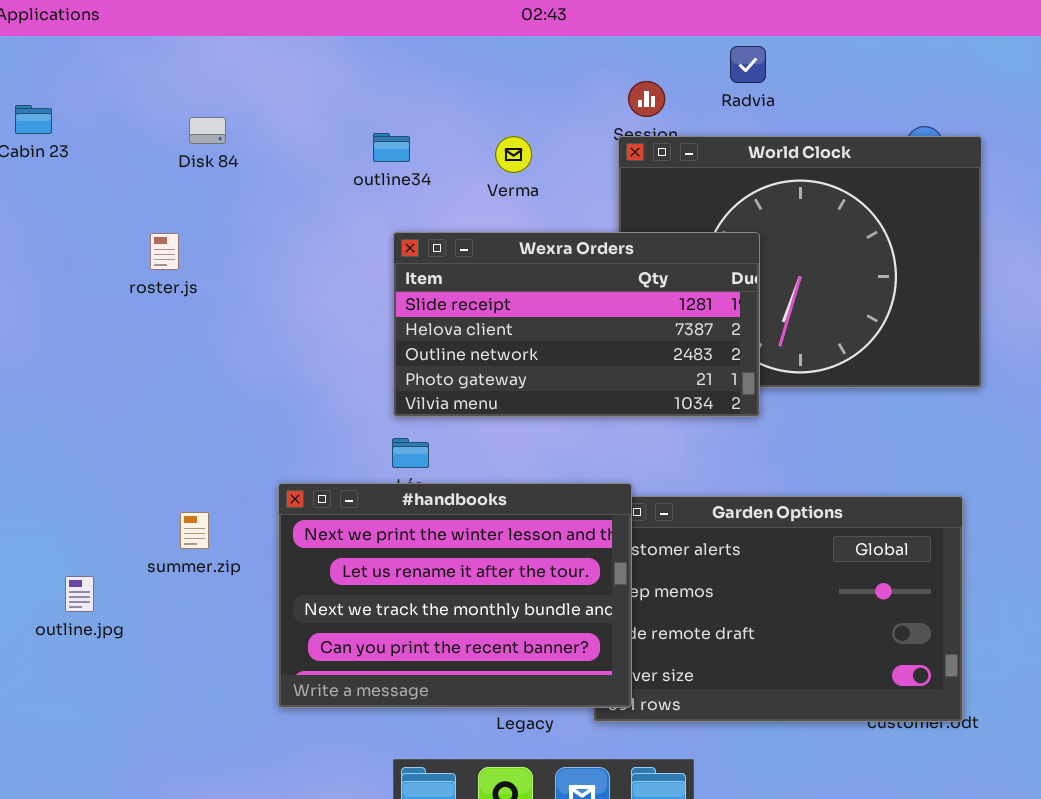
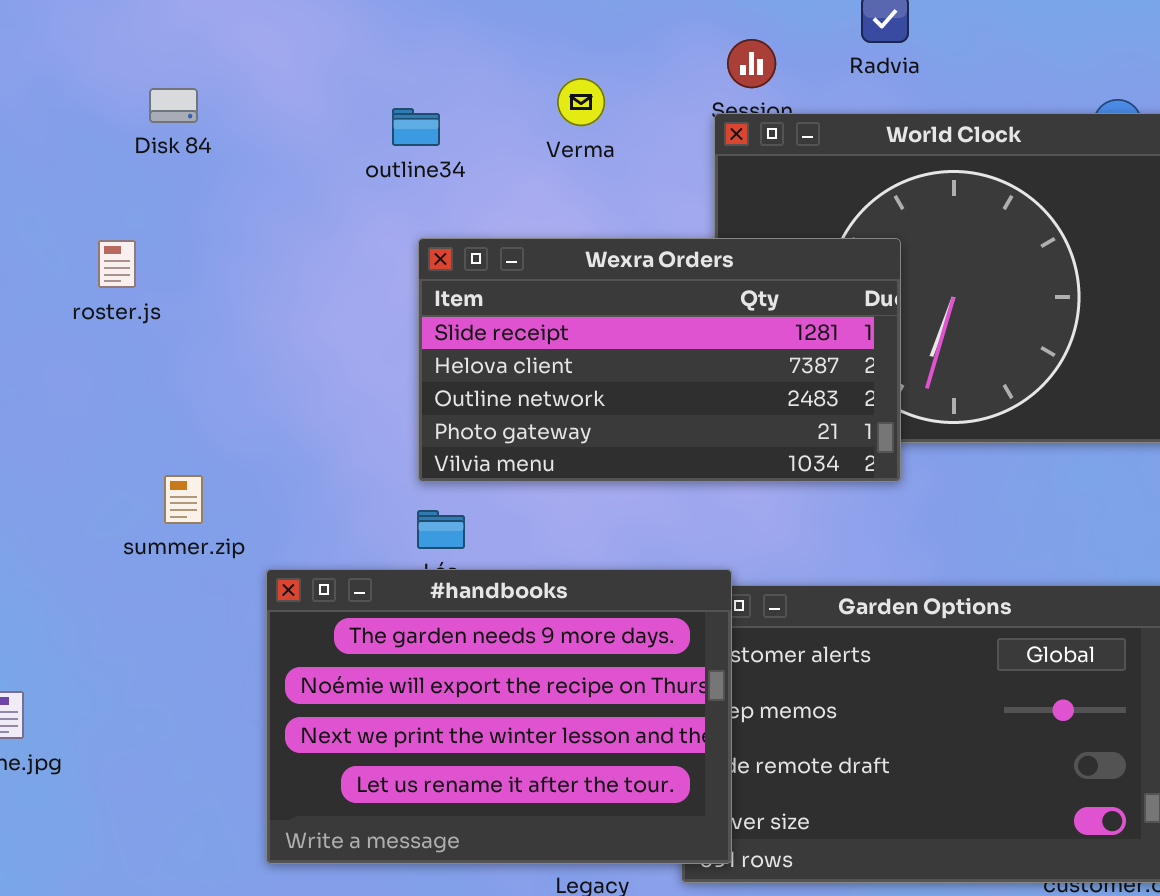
Verma: [495,136,532,173] -> [557,78,605,126], moved
#handbooks: [278,483,632,708] -> [266,569,732,864], scrolled up 2 rows
summer.zip: [180,512,209,549] -> [164,475,203,524], moved

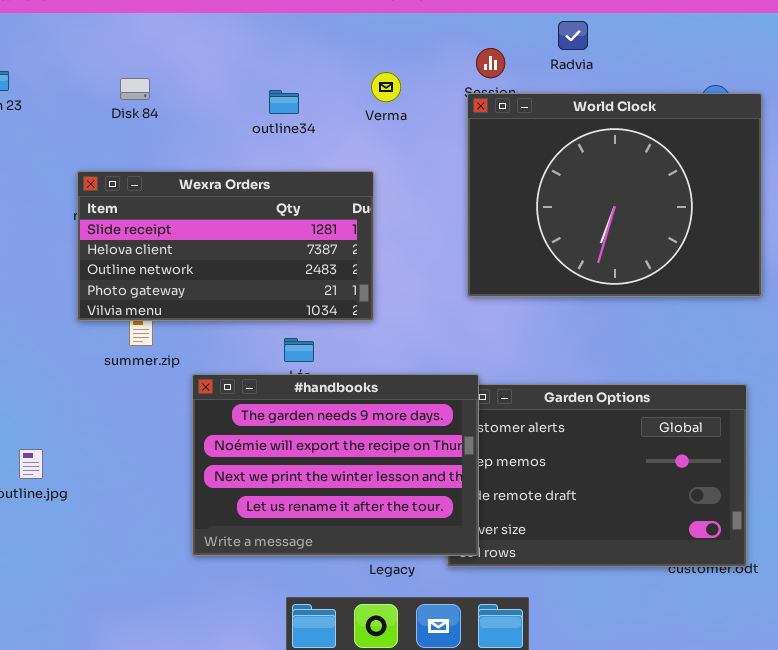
Wexra Orders: [418,238,901,482] -> [77,171,374,321], moved

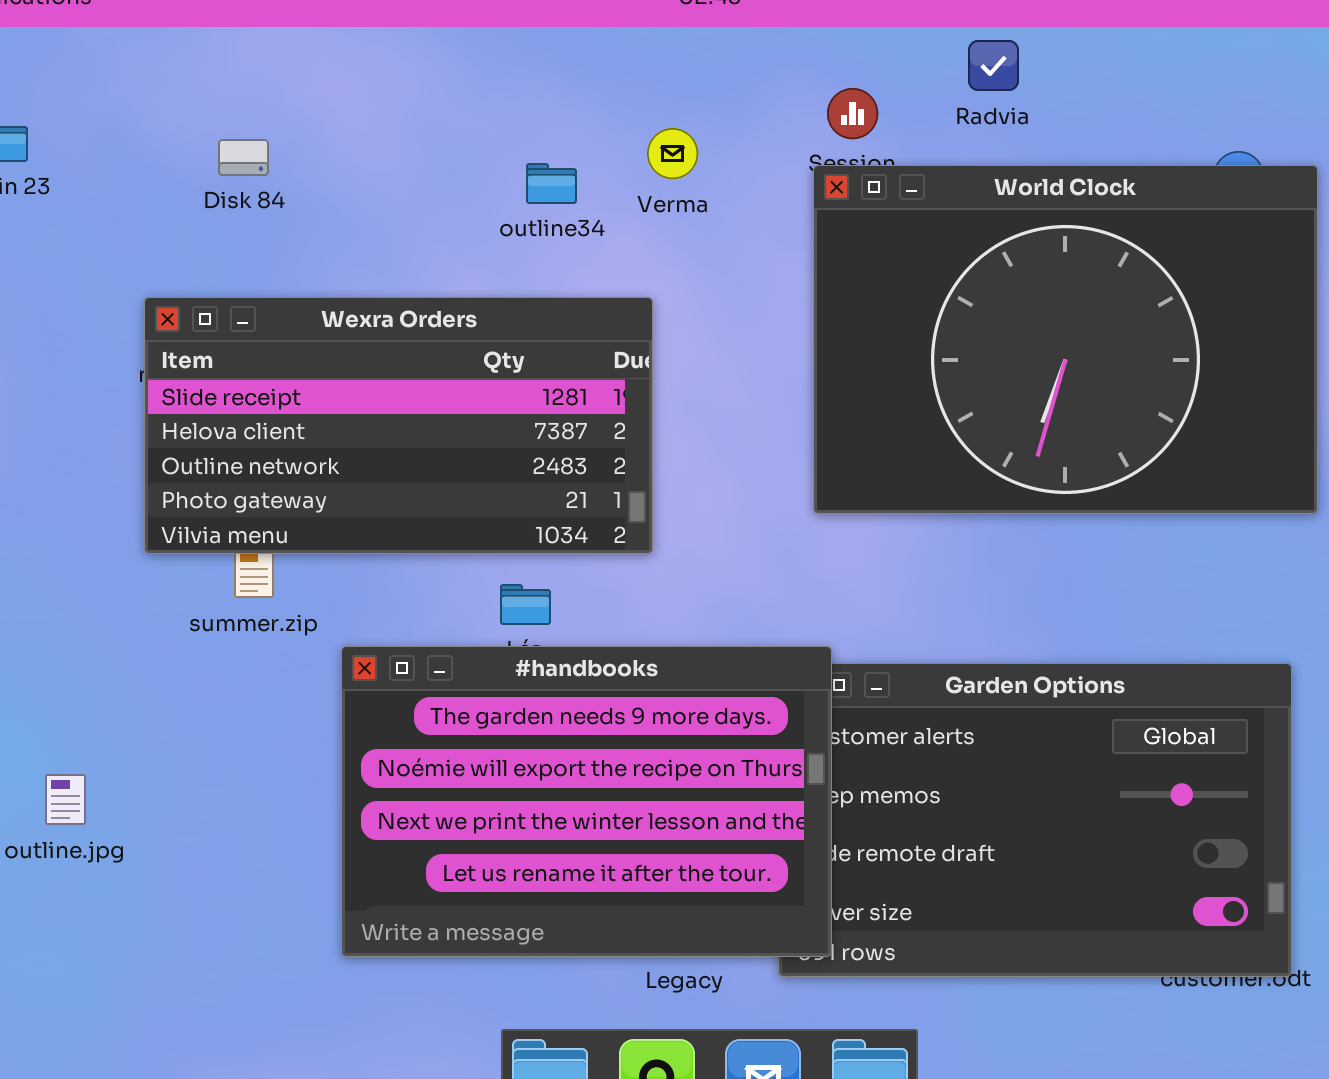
outline34: [269,90,299,114] -> [526,163,577,204], moved

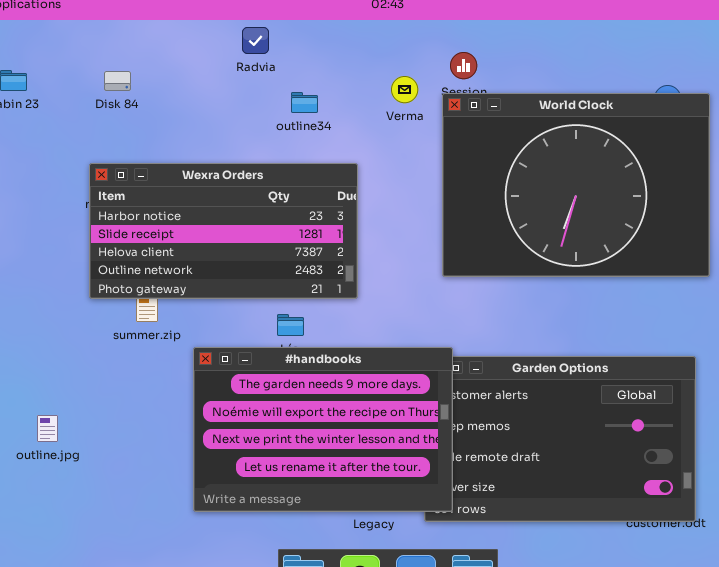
Radvia: [968,40,1019,91] -> [242,27,269,54], moved
Verma: [647,128,698,179] -> [391,76,418,103], moved
Disk 84: [218,139,269,176] -> [104,71,131,91], moved
Wexra Orders: [144,297,653,554] -> [89,163,358,299], scrolled up 1 row

